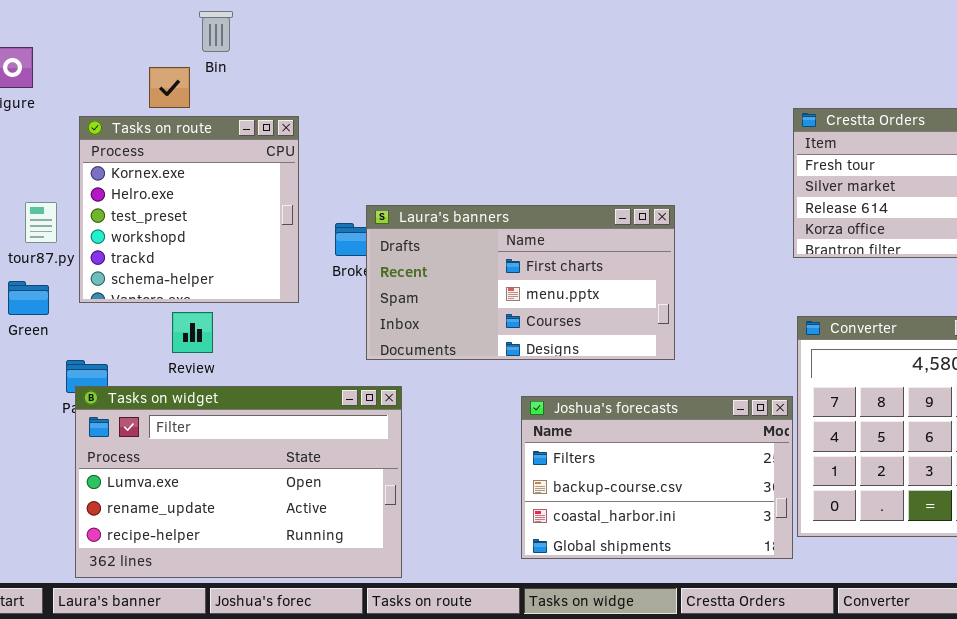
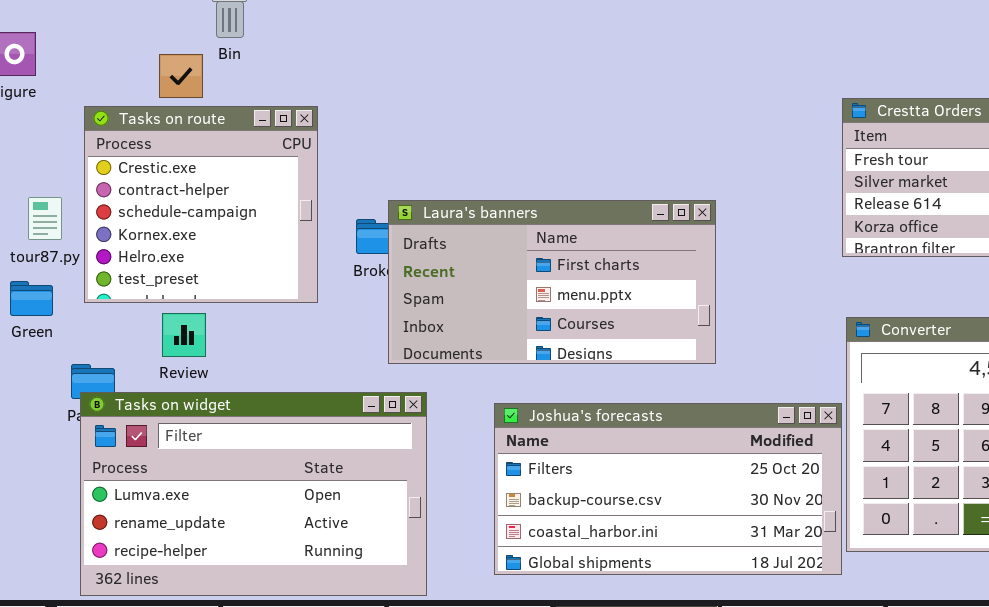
Tasks on route: [79,116,299,303] -> [84,106,318,303], scrolled up 3 rows
Review: [172,312,213,353] -> [162,313,206,357], moved
Joshua's forecasts: [521,396,793,559] -> [494,403,842,575], resized

